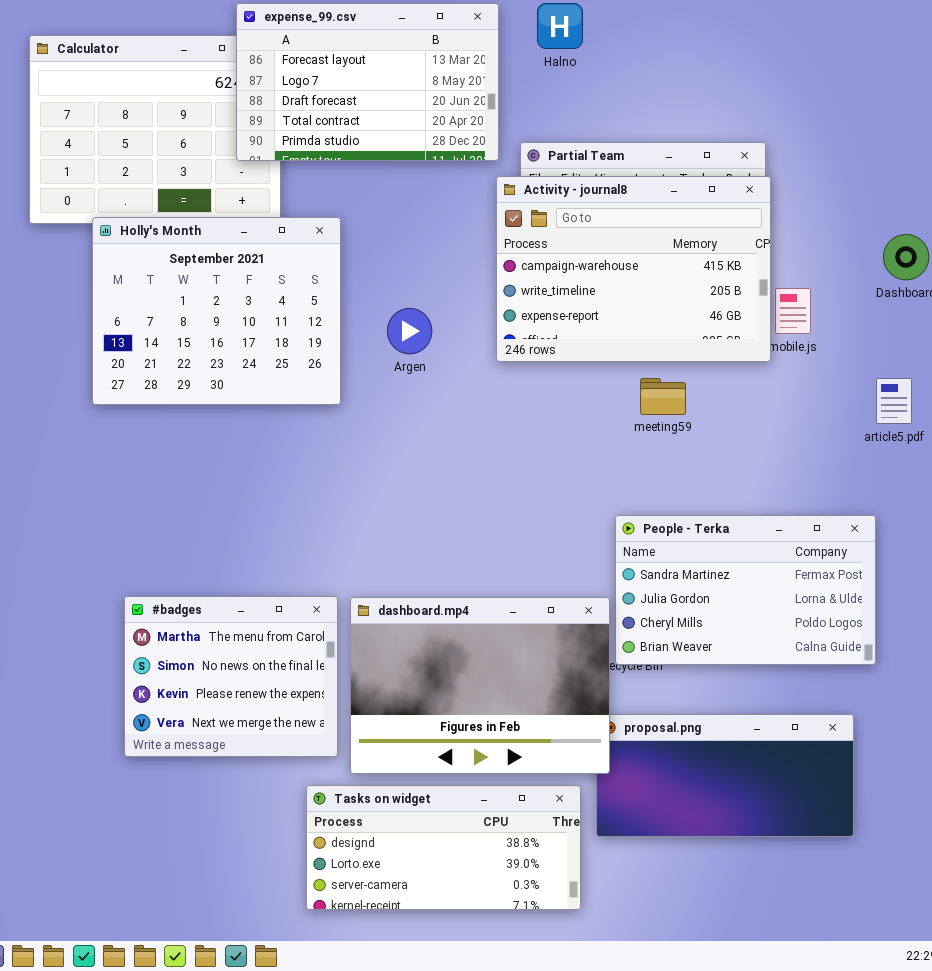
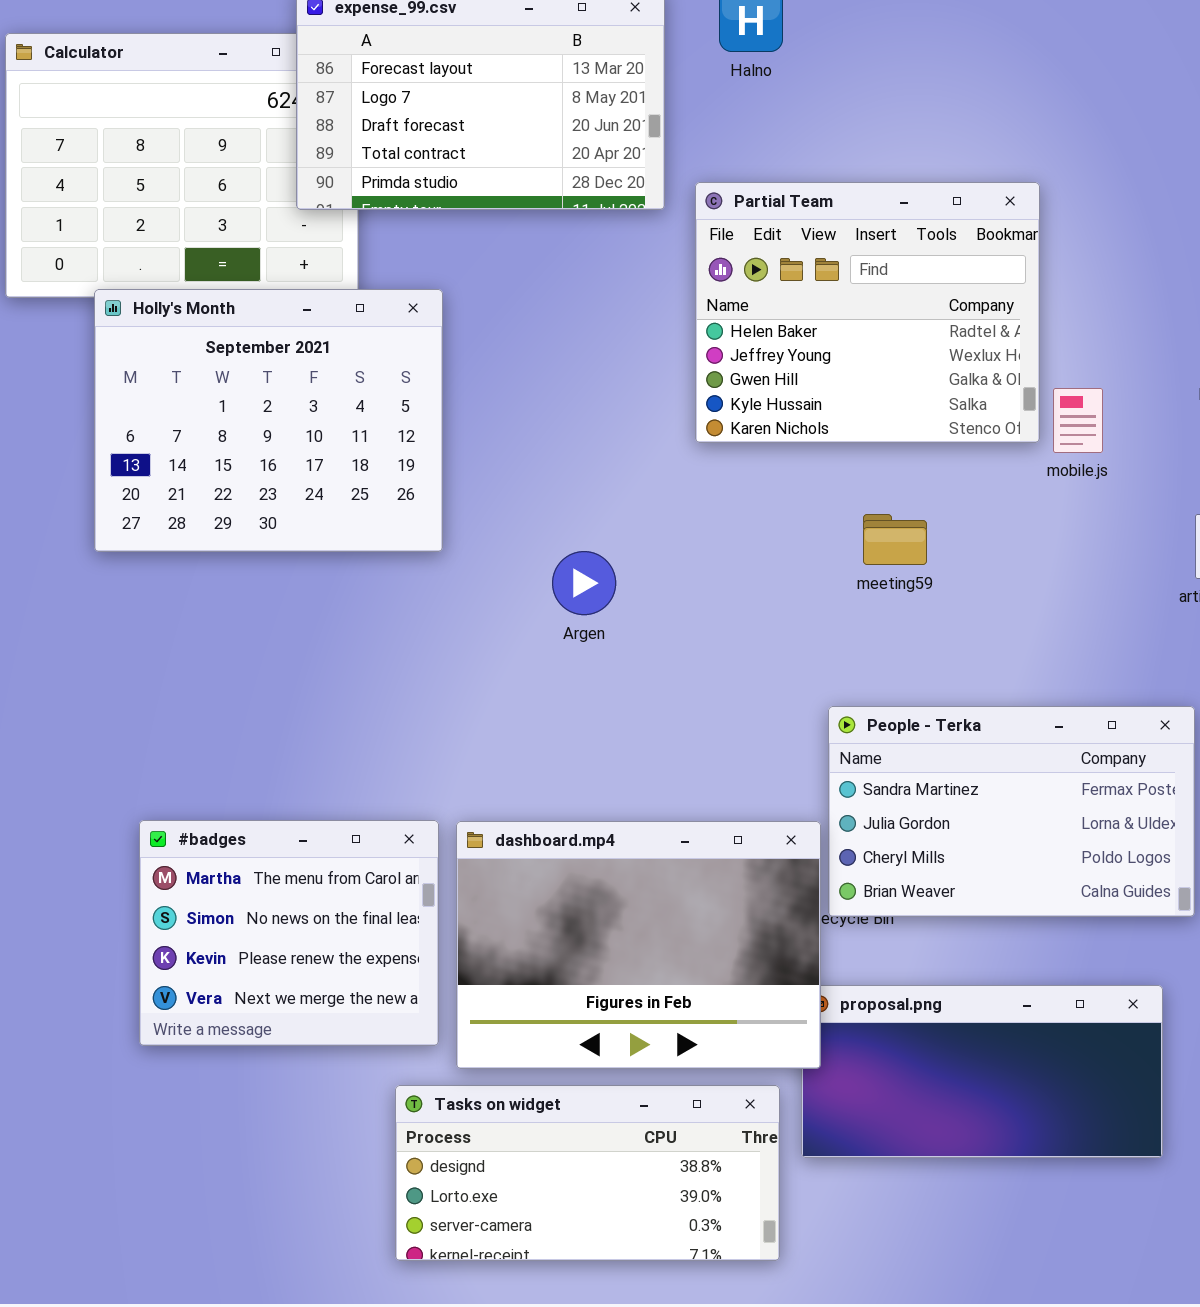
Activity - journal8: [496,176,771,362] -> none, closed
Argen: [387,308,432,354] -> [552,551,616,615], moved

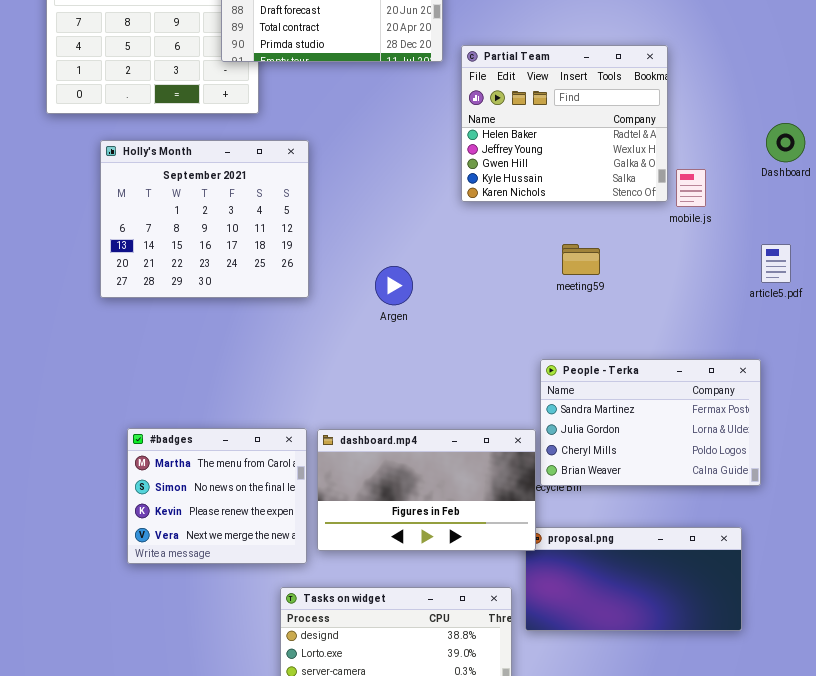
Holly's Month: [94,289,443,552] -> [100,140,309,298], moved
dashboard.mp4: [456,821,821,1069] -> [317,429,536,551], resized

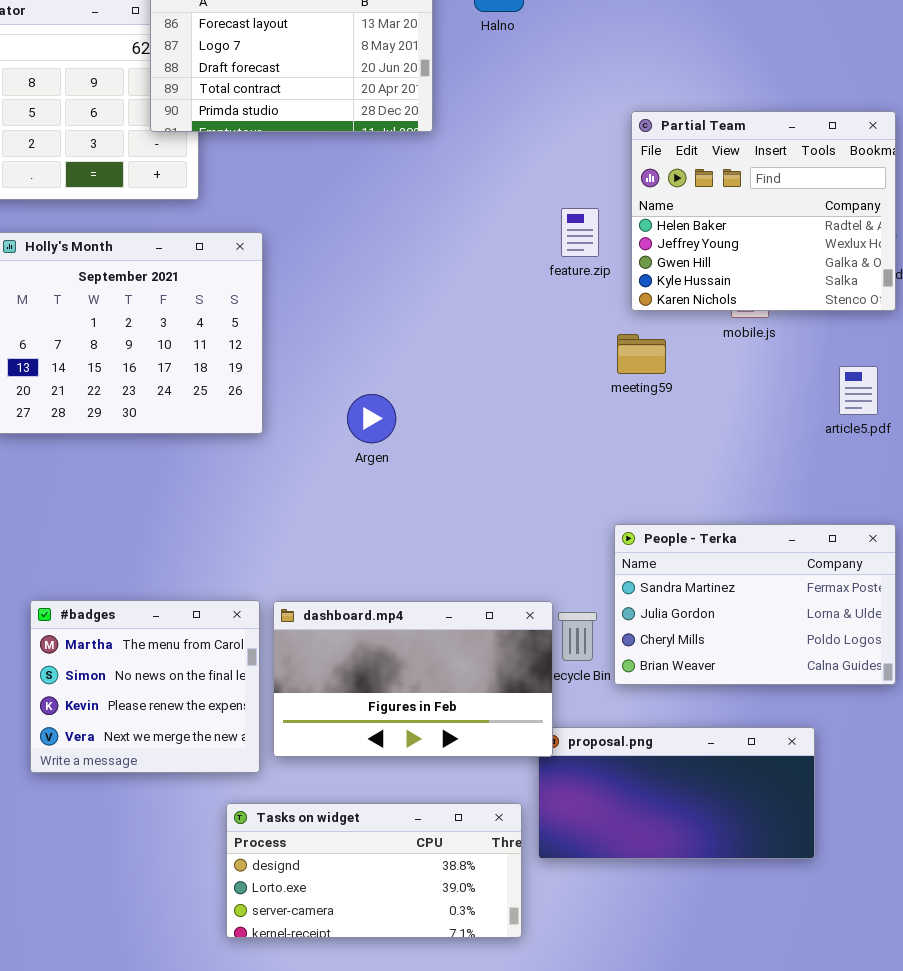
Partial Team: [461,45,668,202] -> [631,111,896,311], moved
meeting59: [562,244,600,275] -> [617,334,666,374], moved
People - Terka: [540,359,761,486] -> [614,524,896,685], moved

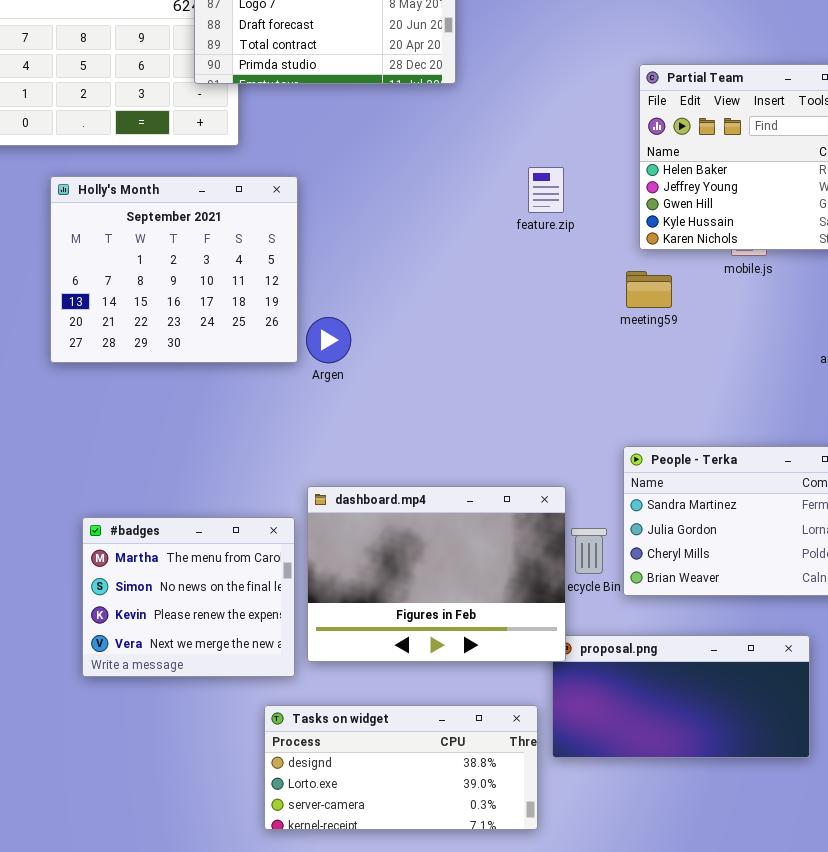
feature.zip: [561,208,599,257] -> [528,167,564,213], moved
Argen: [347,394,396,443] -> [306,317,351,363], moved
dashboard.mp4: [273,601,553,757] -> [307,486,566,662], resized

